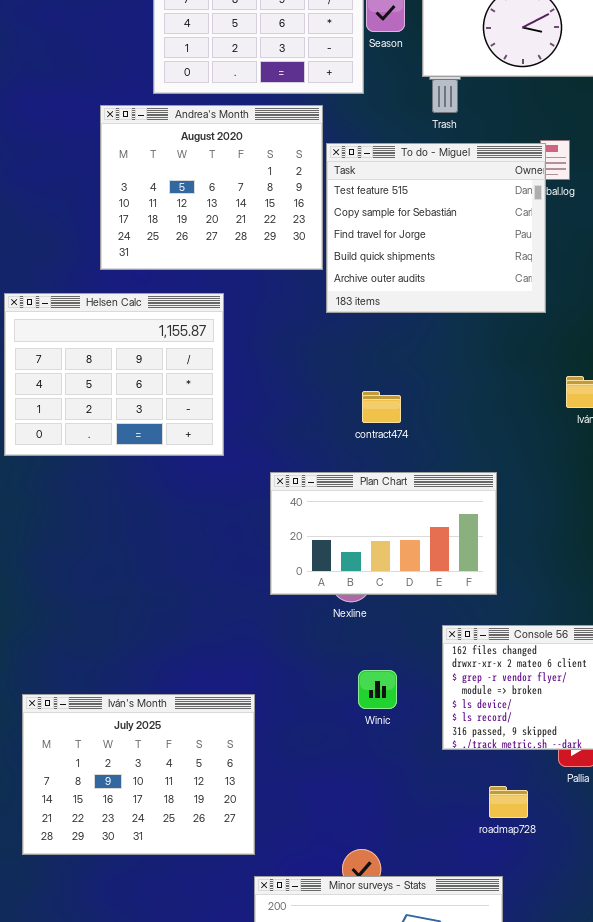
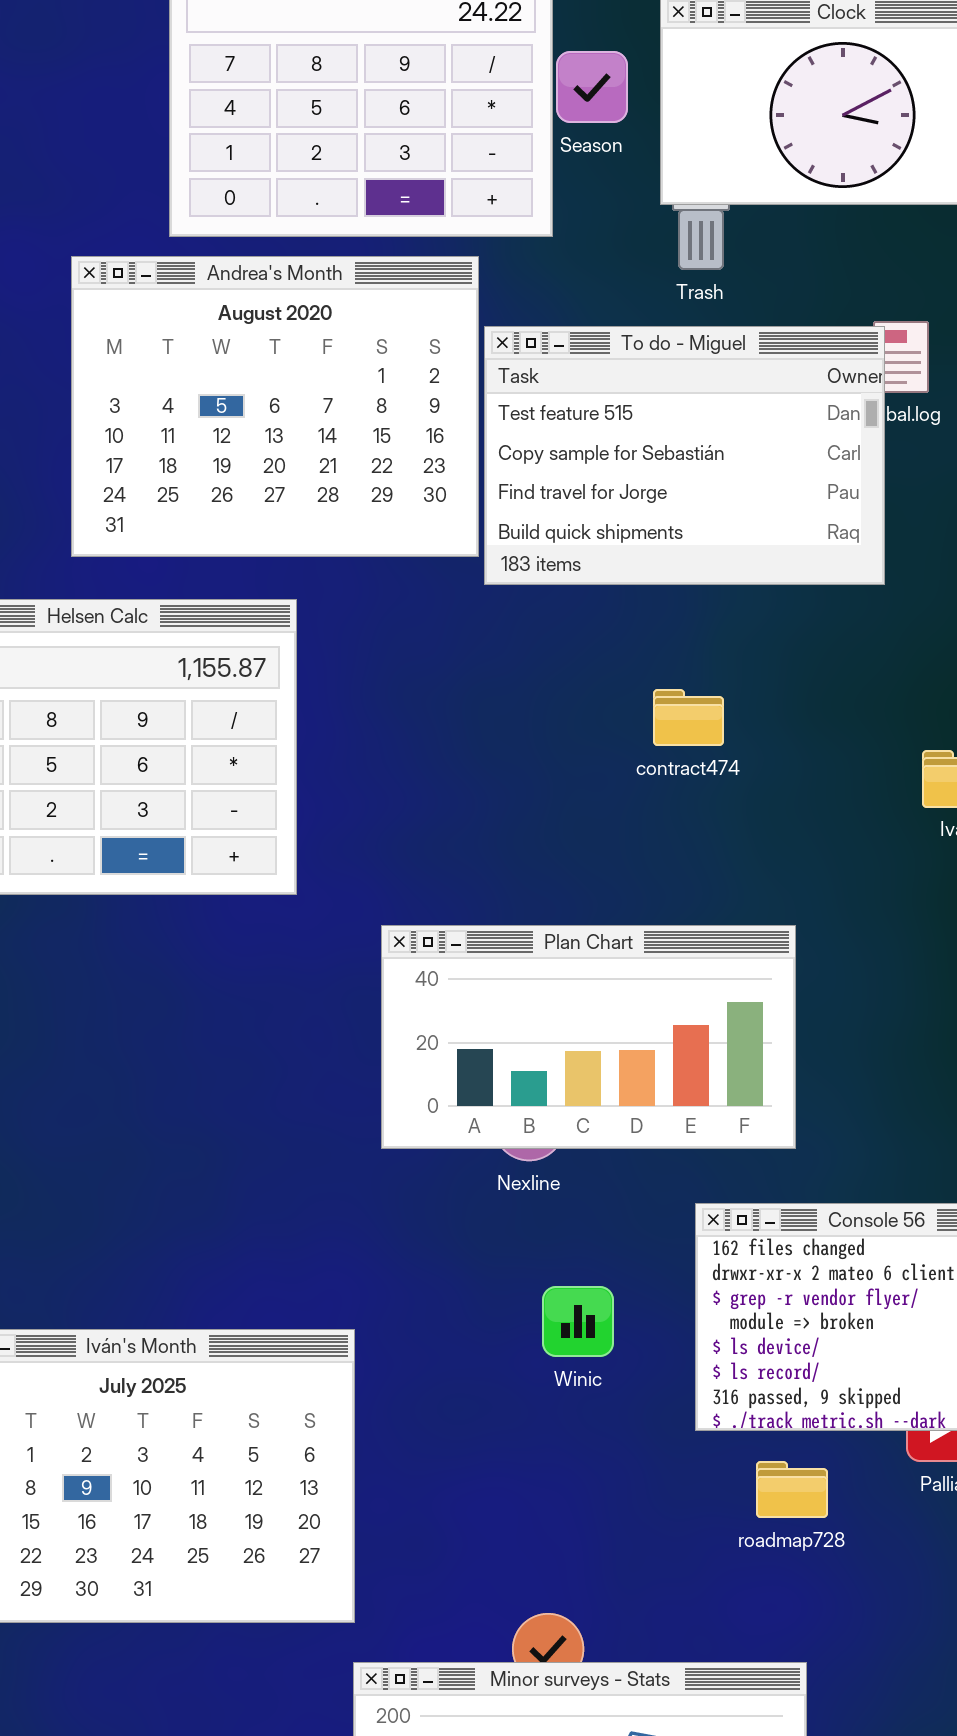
To do - Miguel: [326,143,546,313] -> [484,326,885,585], resized
contract474: [362,391,401,423] -> [653,689,724,746], moved
roadmap728: [489,786,528,818] -> [756,1461,828,1518], moved

